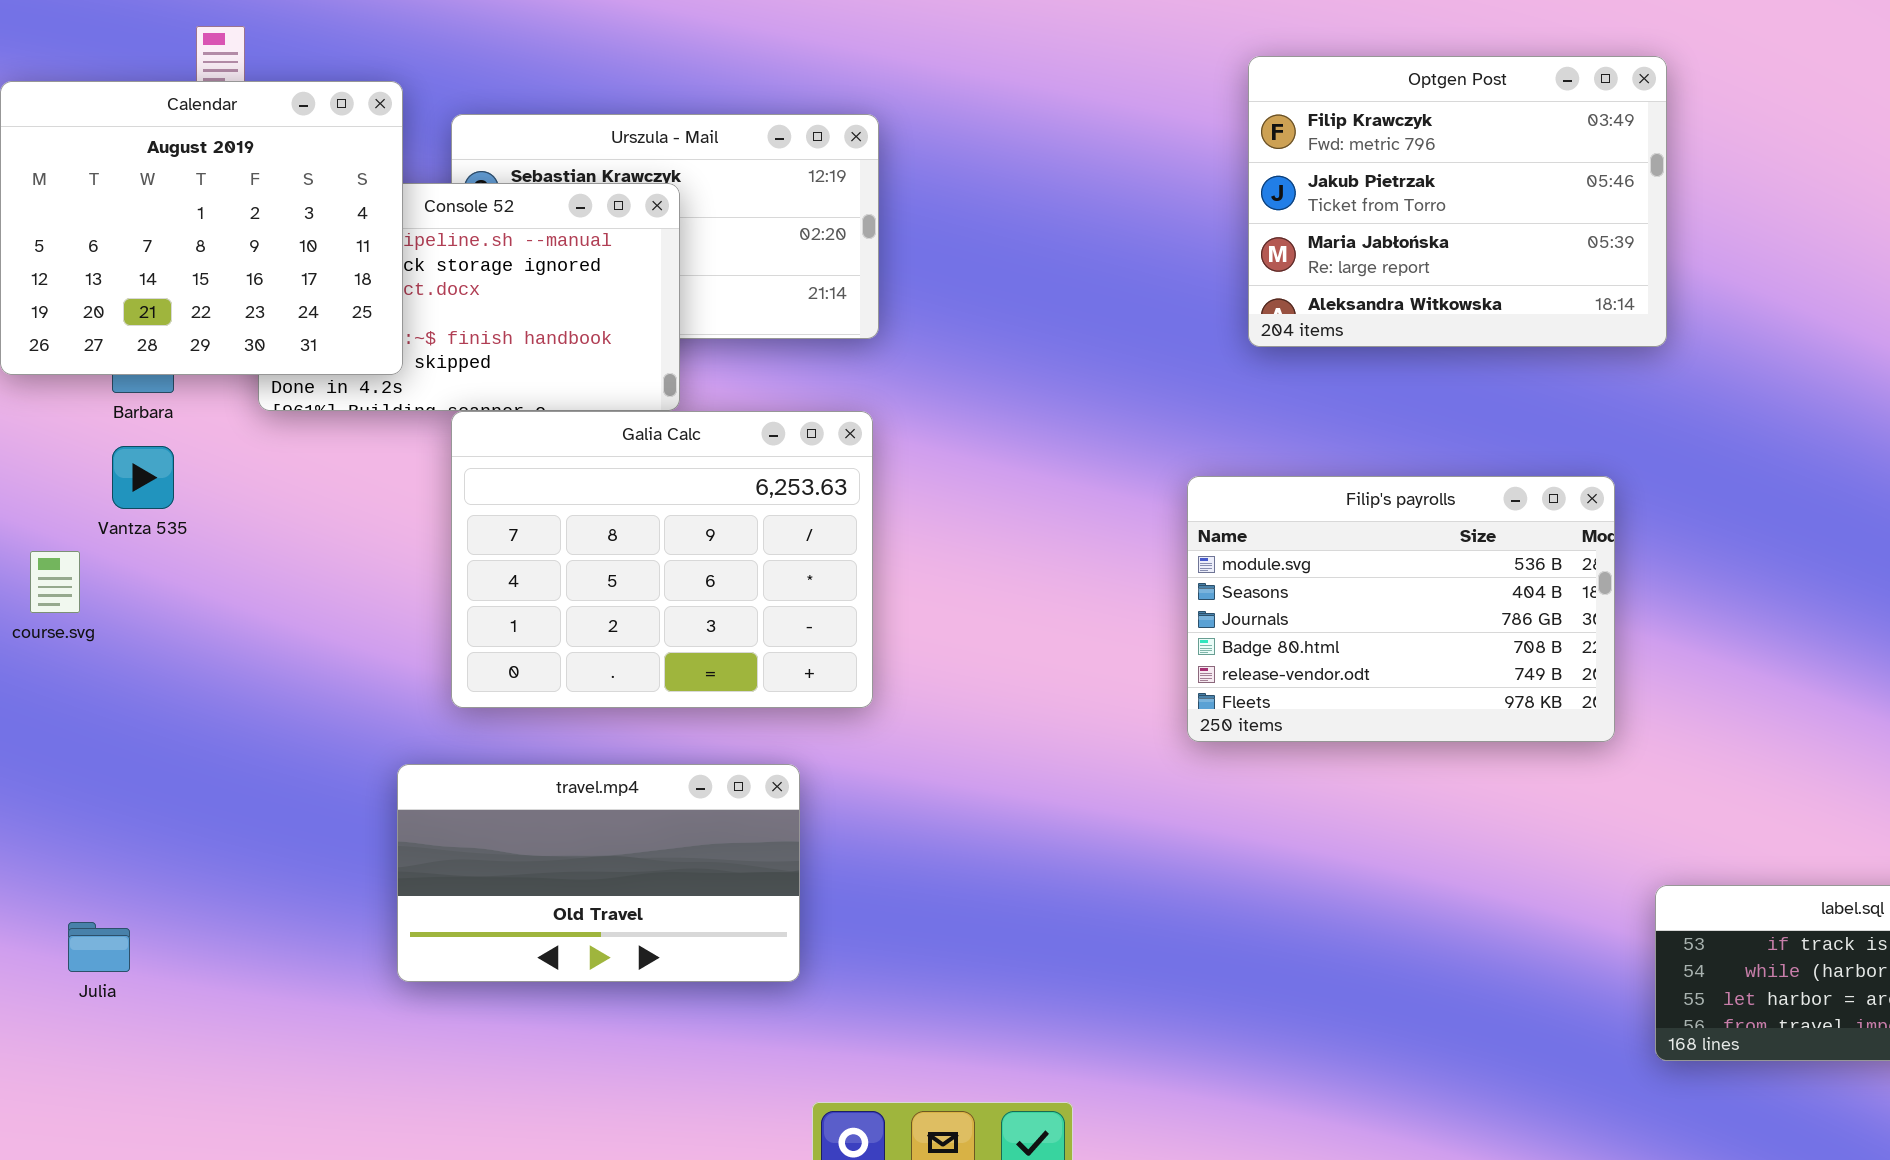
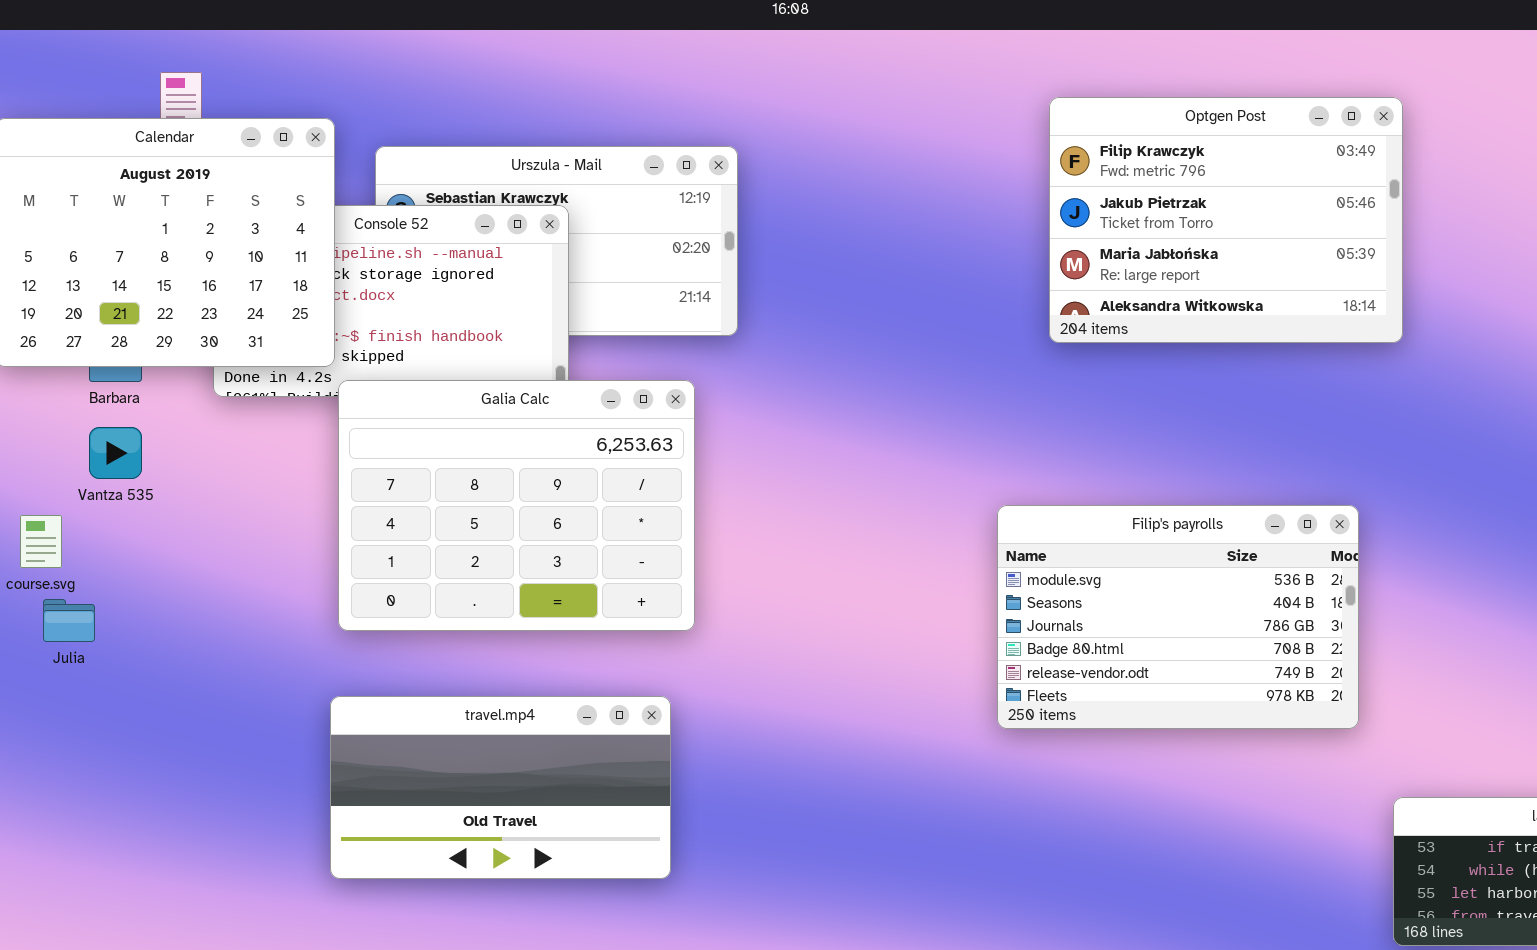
Galia Calc: [451,411,873,708] -> [338,380,695,631], moved
Filip's payrolls: [1187,476,1615,742] -> [997,505,1359,729], moved
Julia: [68,922,130,972] -> [43,599,95,642], moved

